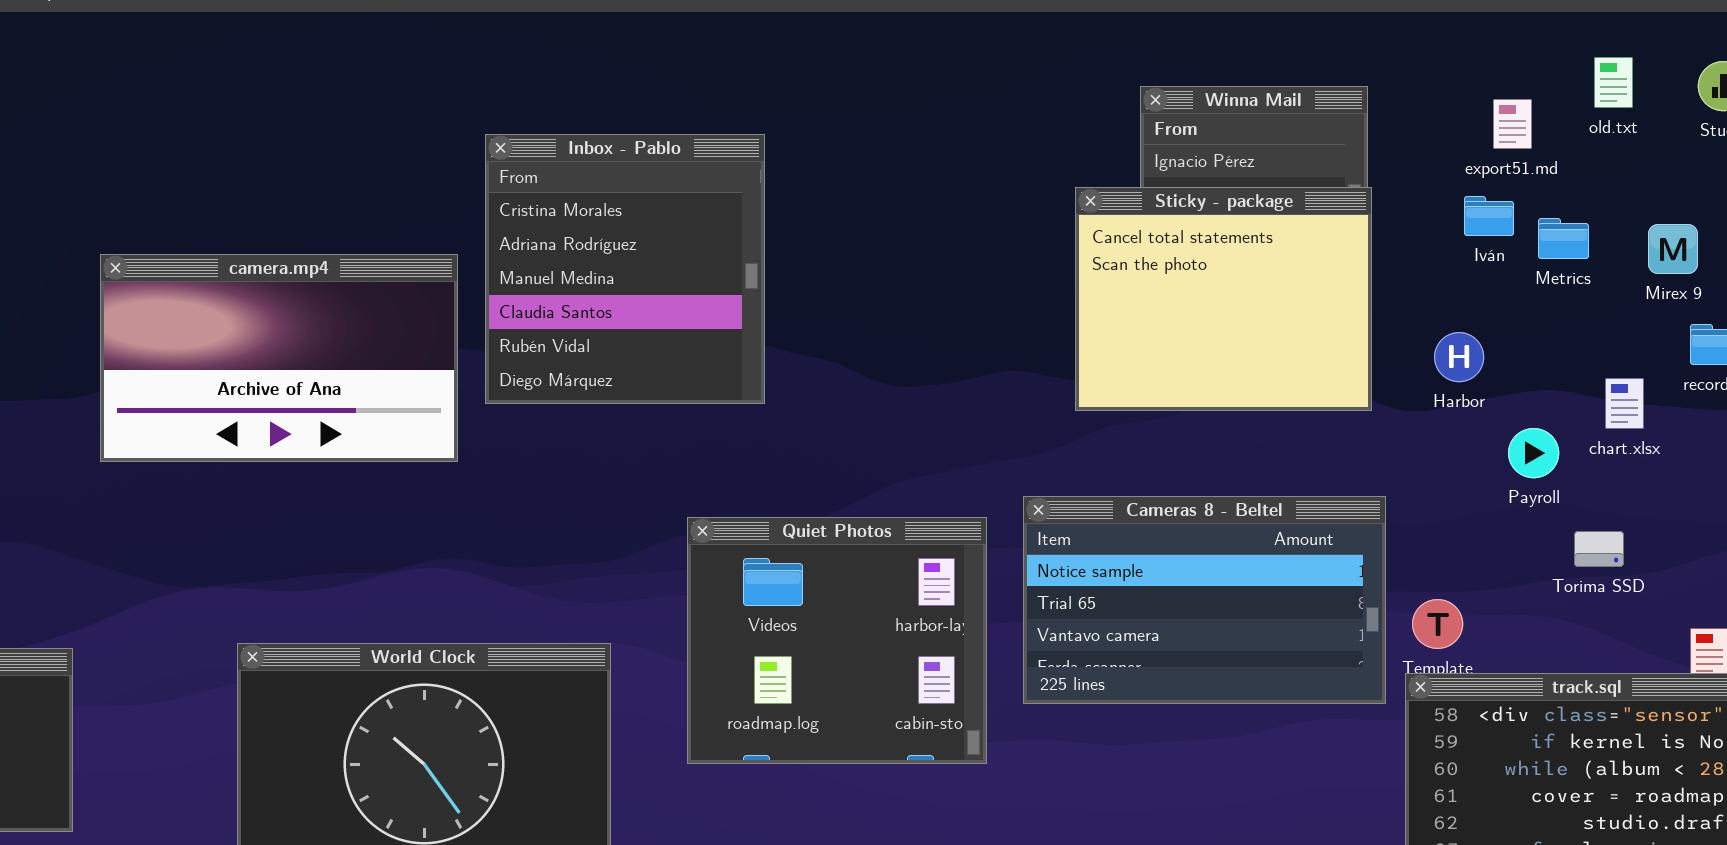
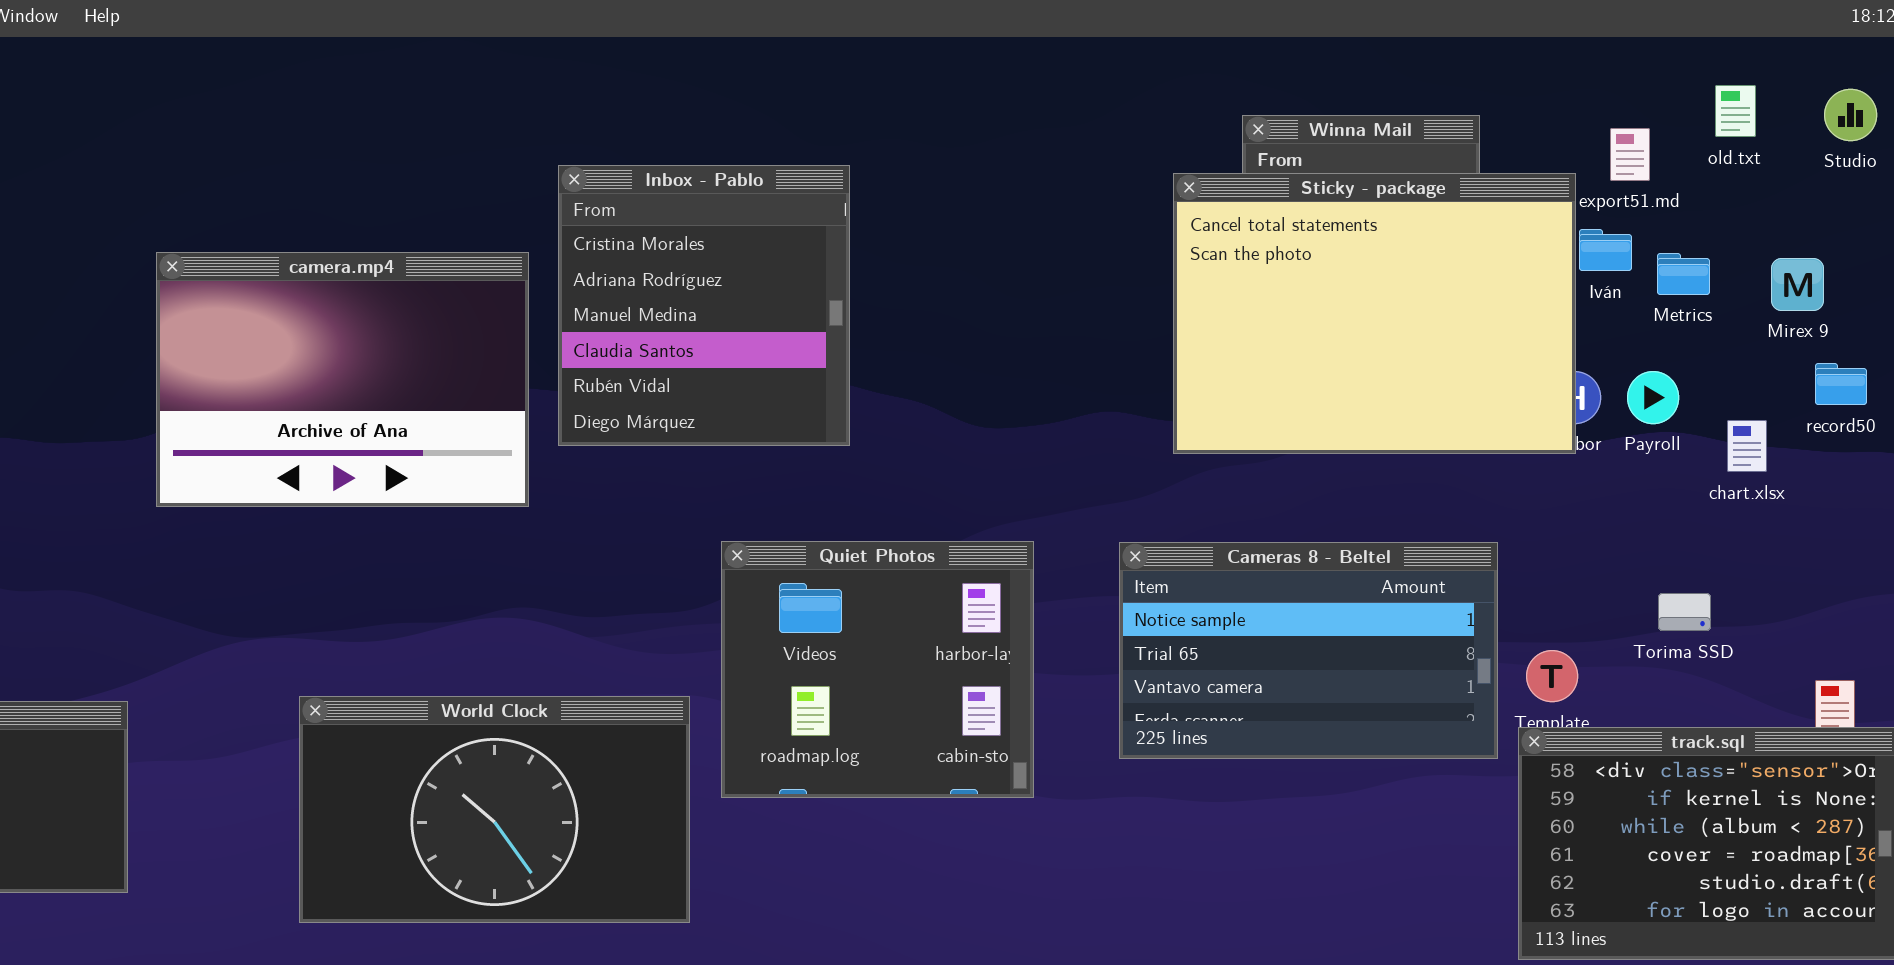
Sticky - package: [1075,187,1372,411] -> [1173,173,1576,454], resized
camera.mp4: [100,254,458,462] -> [156,252,529,507], resized
Payroll: [1508,428,1559,478] -> [1627,371,1679,424], moved
Quiet Photos: [687,517,987,764] -> [721,541,1034,798], moved
Torima SSD: [1574,531,1624,567] -> [1658,593,1711,631], moved

